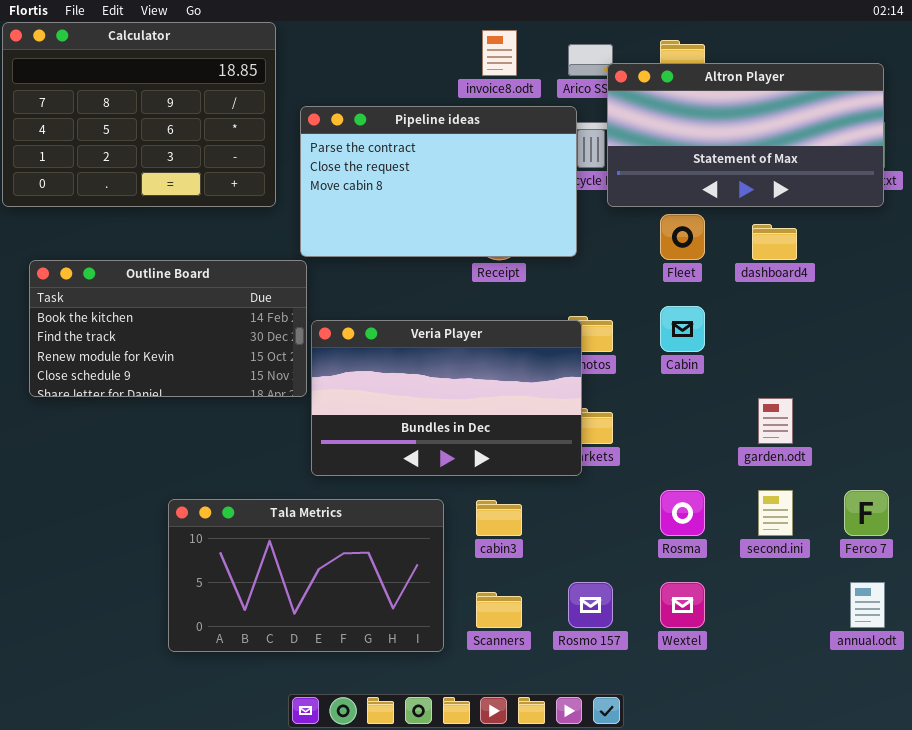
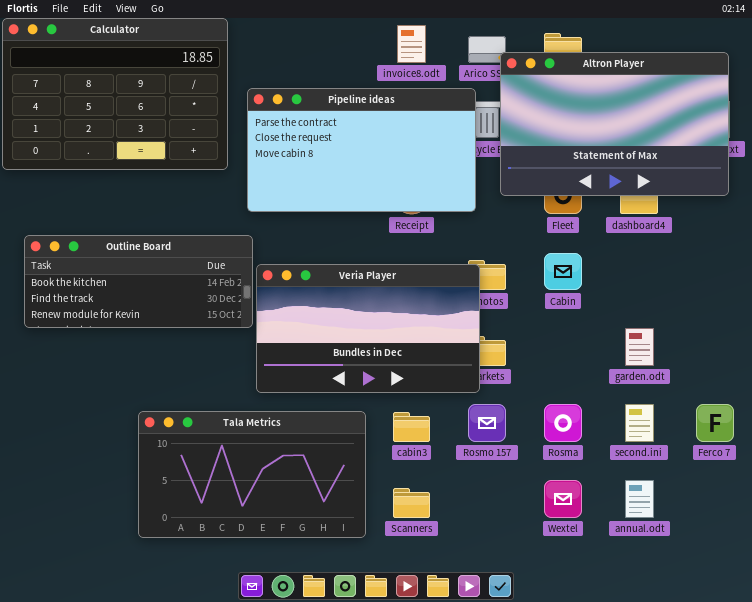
Altron Player: [607,63,884,207] -> [500,52,729,196], resized
Outline Board: [29,260,307,397] -> [24,235,253,328], resized
Rosmo 157: [568,582,613,628] -> [468,404,506,442], moved
annual.odt: [850,582,885,628] -> [625,480,654,518], moved

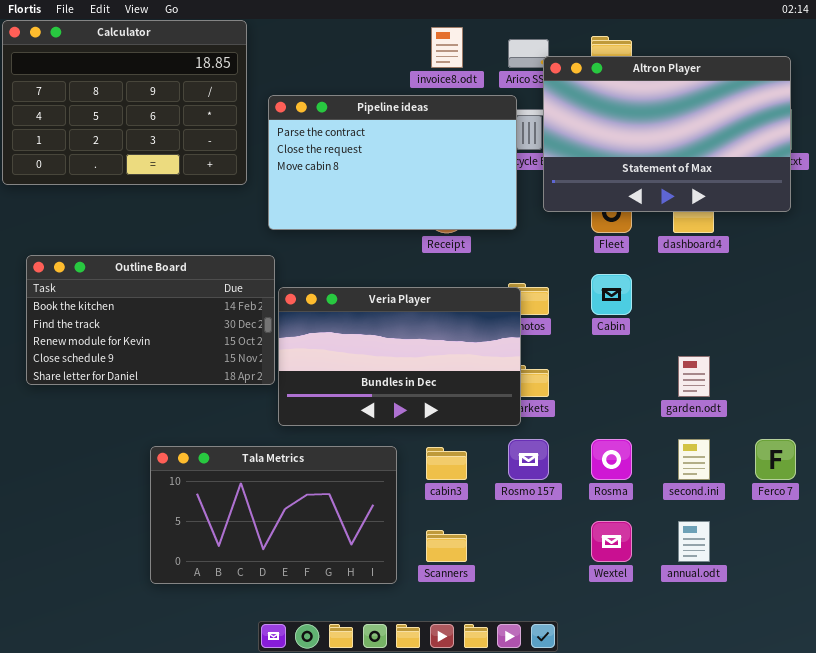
Outline Board: [24,235,253,328] -> [26,255,275,385], resized

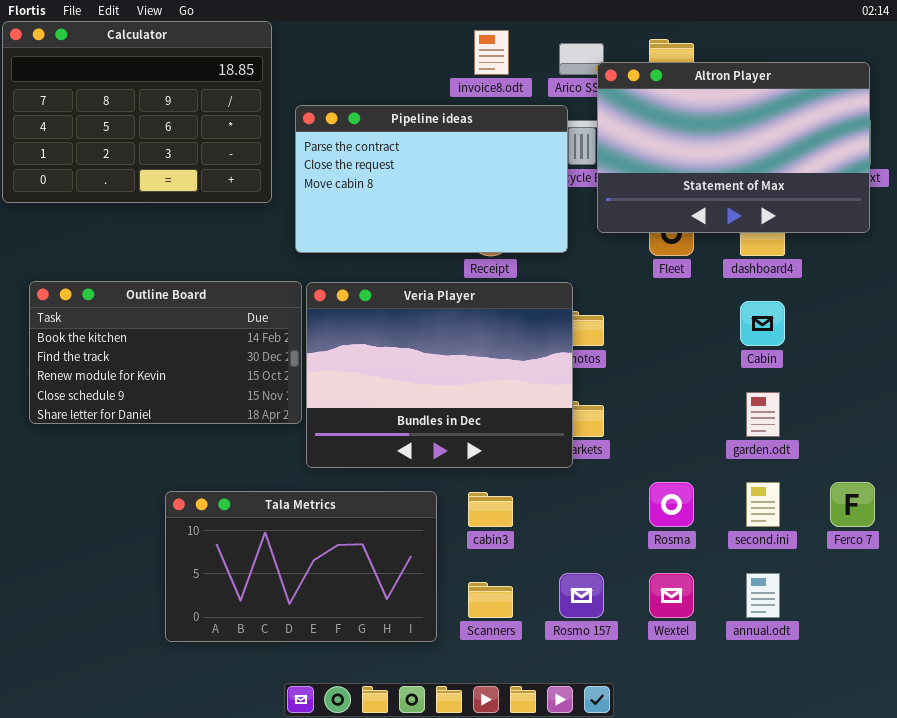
Cabin: [591,274,632,315] -> [740,301,785,346], moved
Veria Player: [278,287,521,426] -> [306,282,573,468], resized
Rosmo 157: [508,439,549,480] -> [559,573,604,618], moved

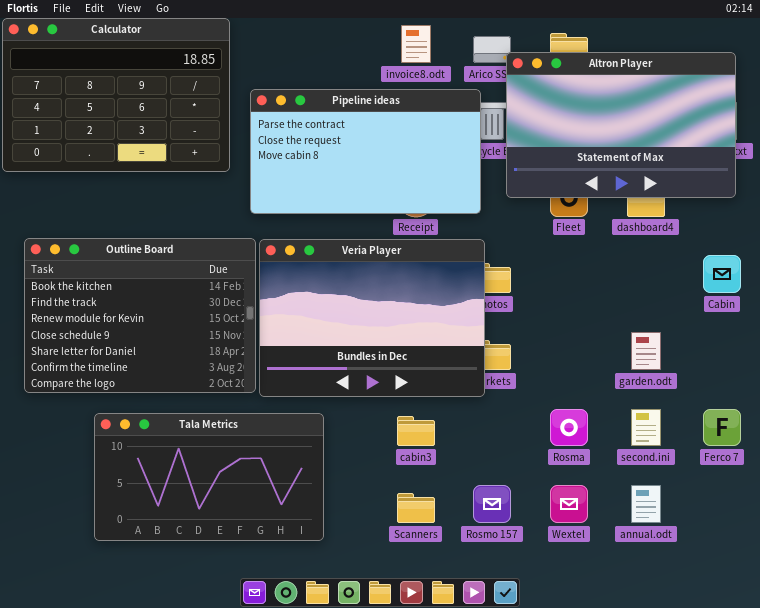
Outline Board: [29,281,302,424] -> [24,238,256,393], resized
Cabin: [740,301,785,346] -> [703,255,741,293], moved
Tala Metrics: [165,491,437,642] -> [94,413,324,541], moved

